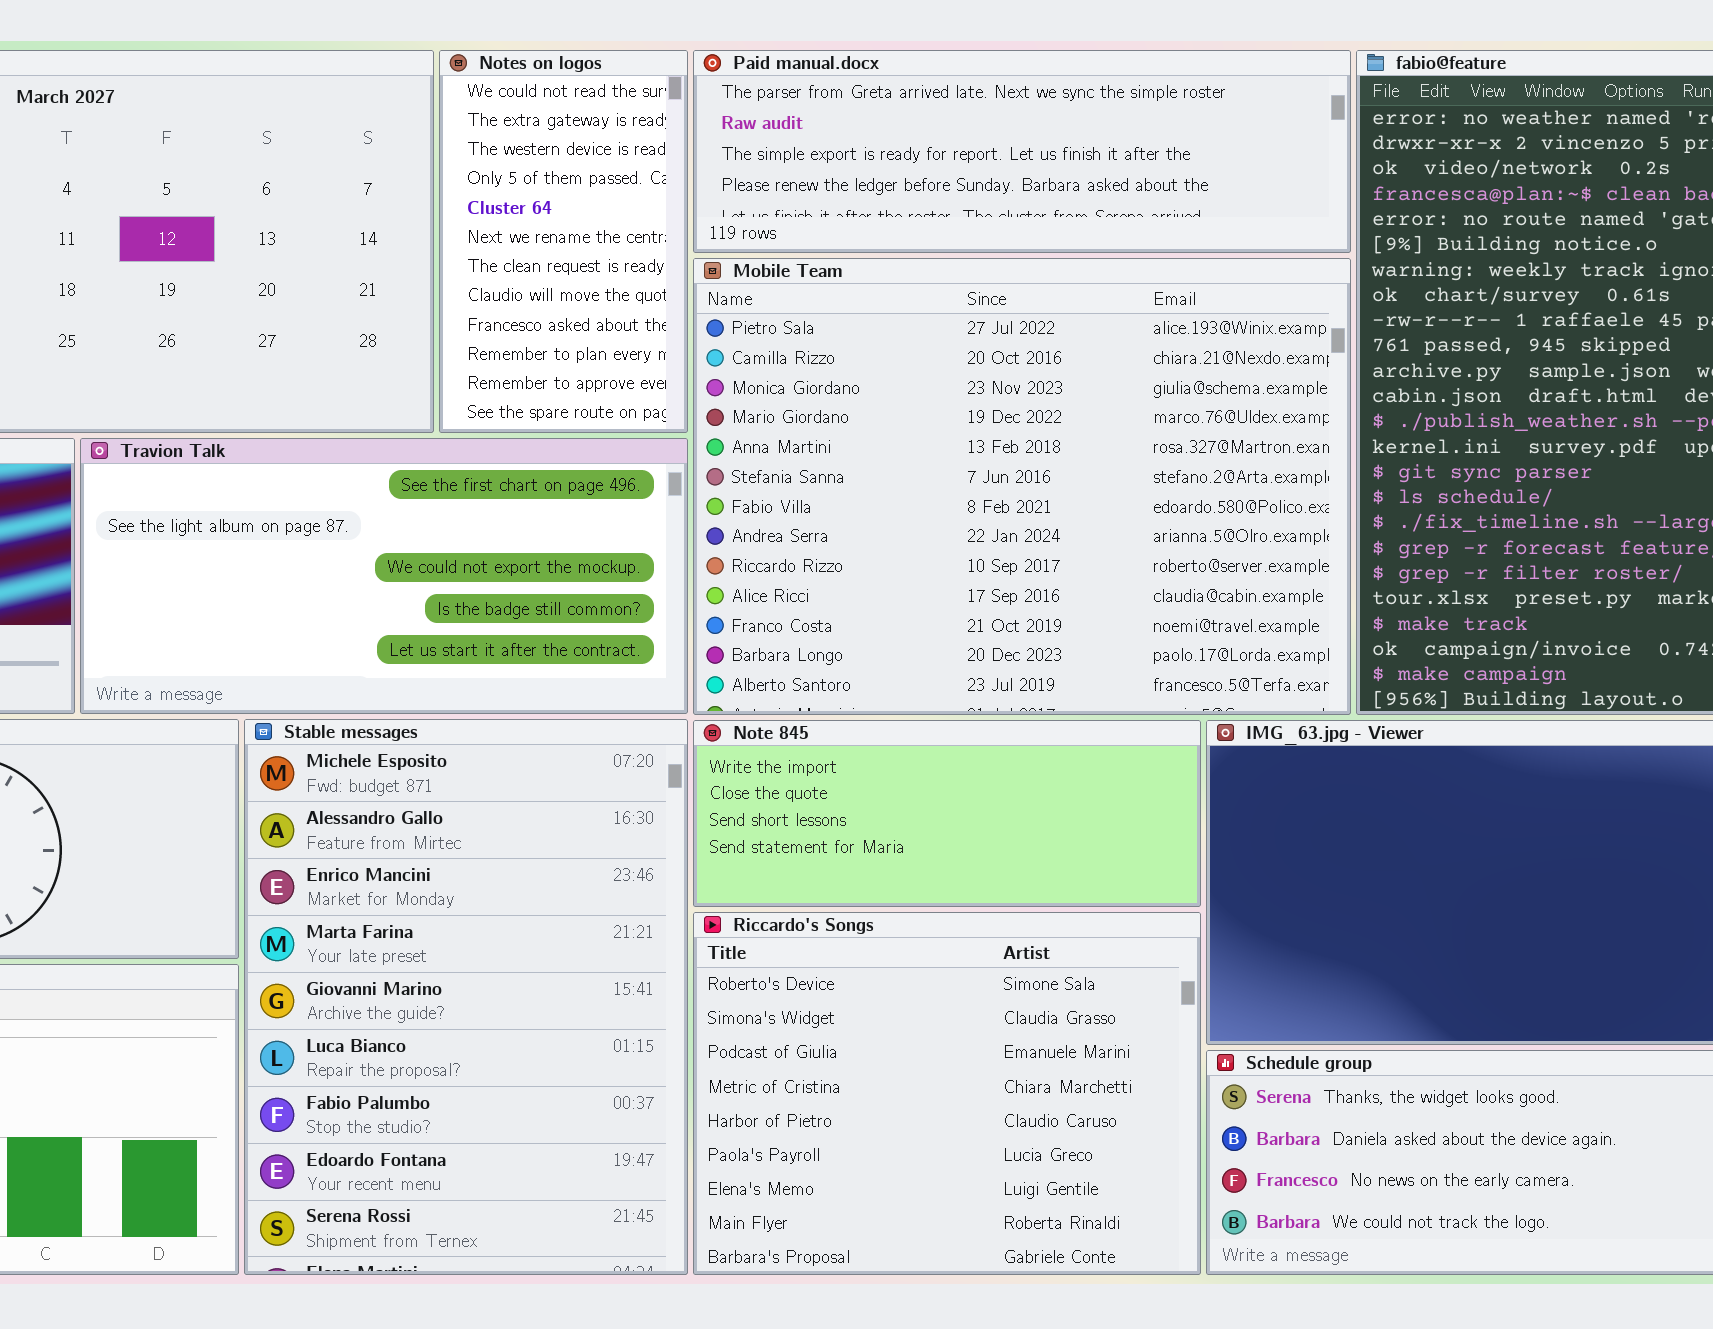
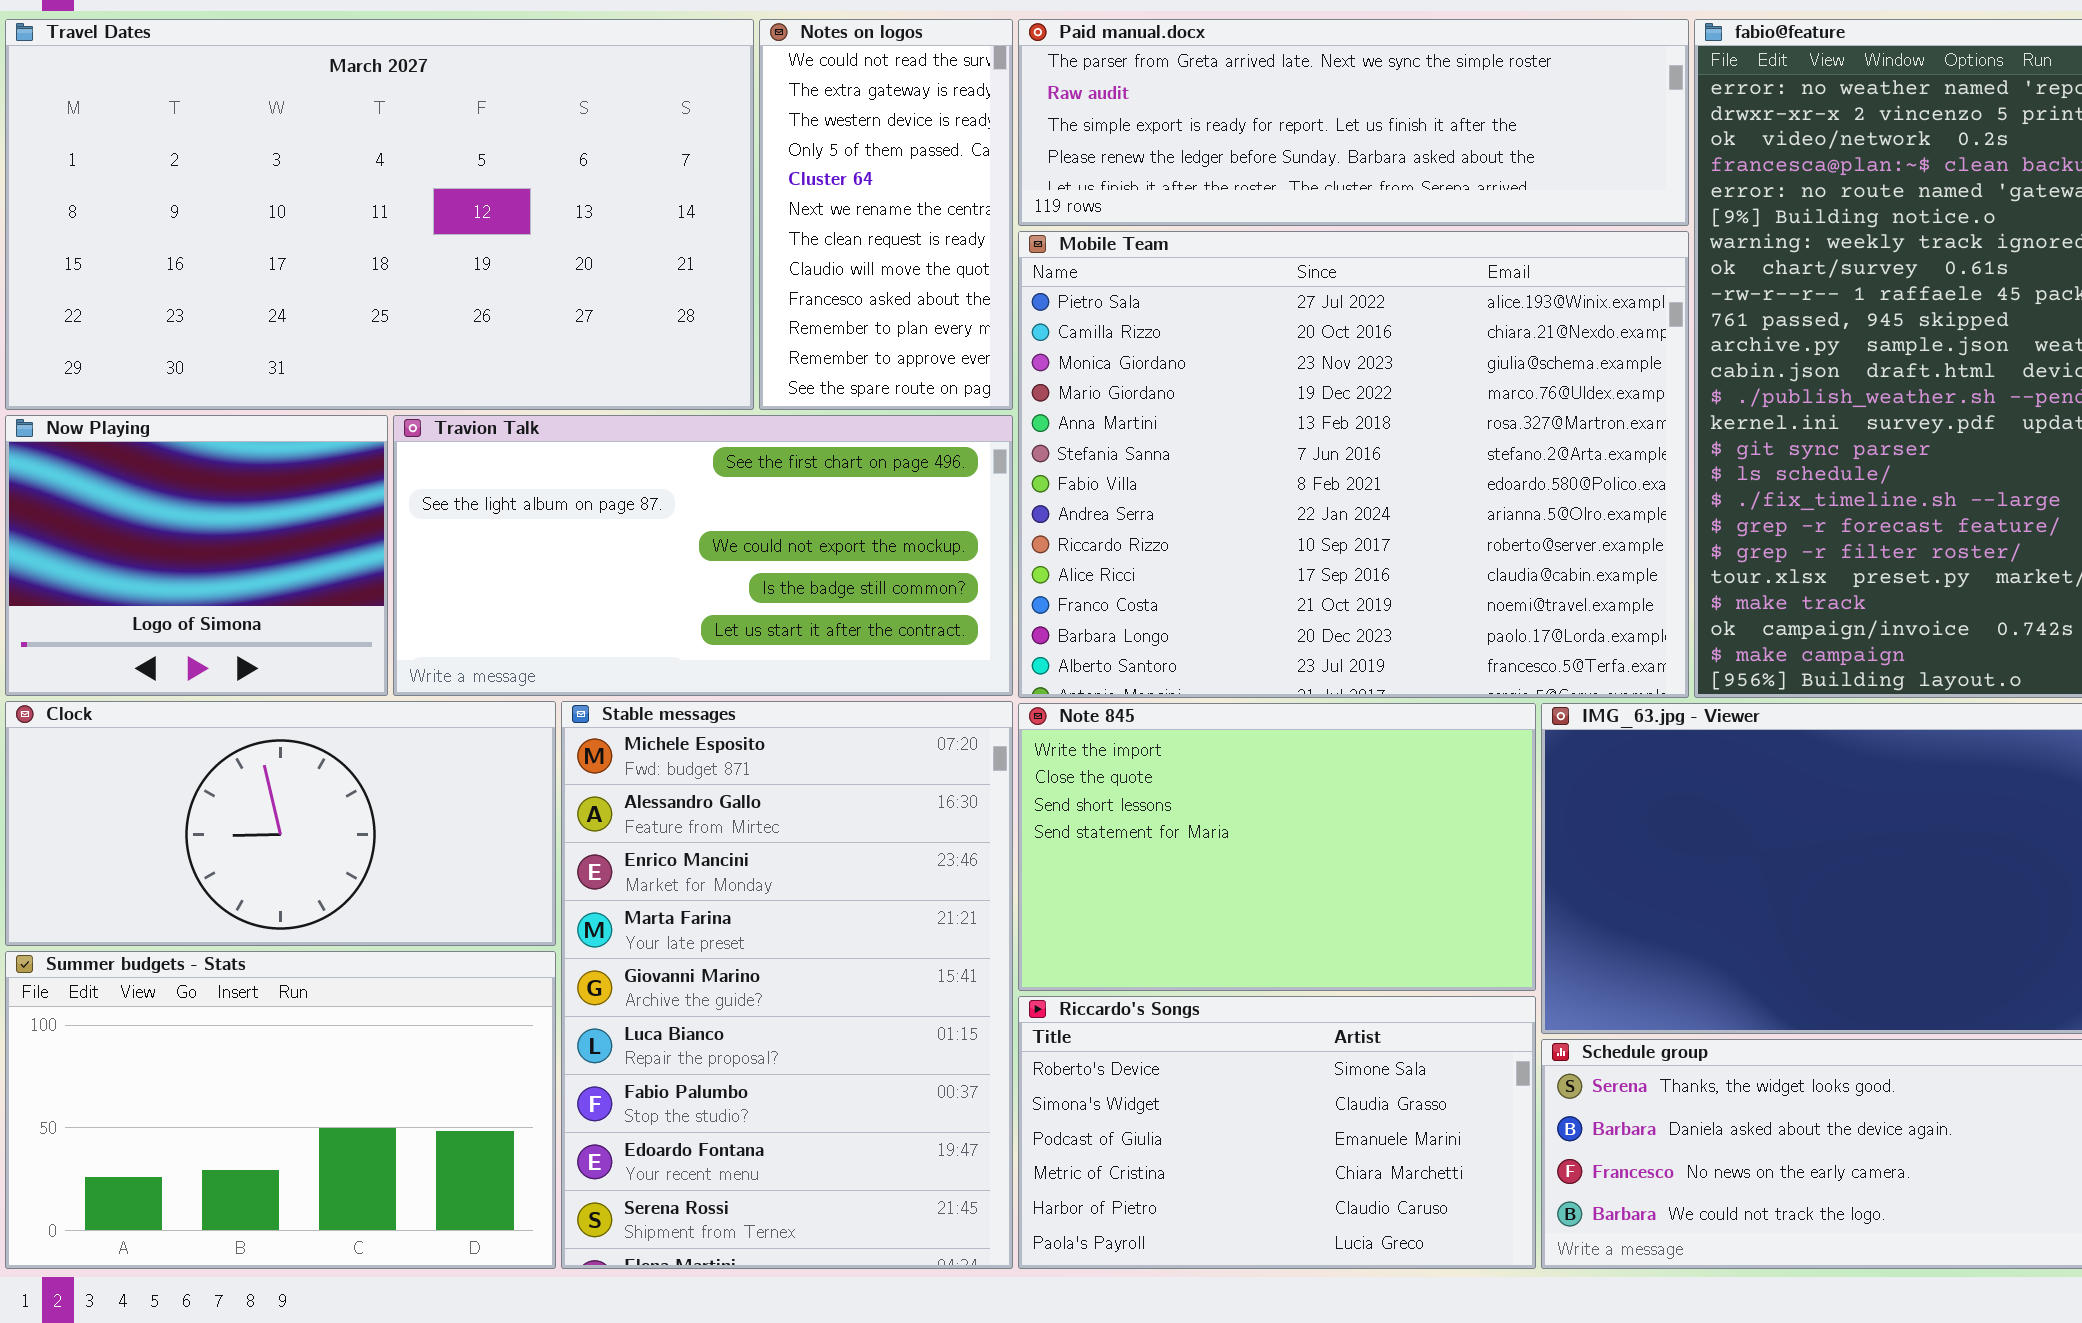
Note 845: [693,720,1201,907] -> [1018,703,1536,991], resized
Riccardo's Songs: [693,912,1201,1275] -> [1018,996,1536,1269], resized

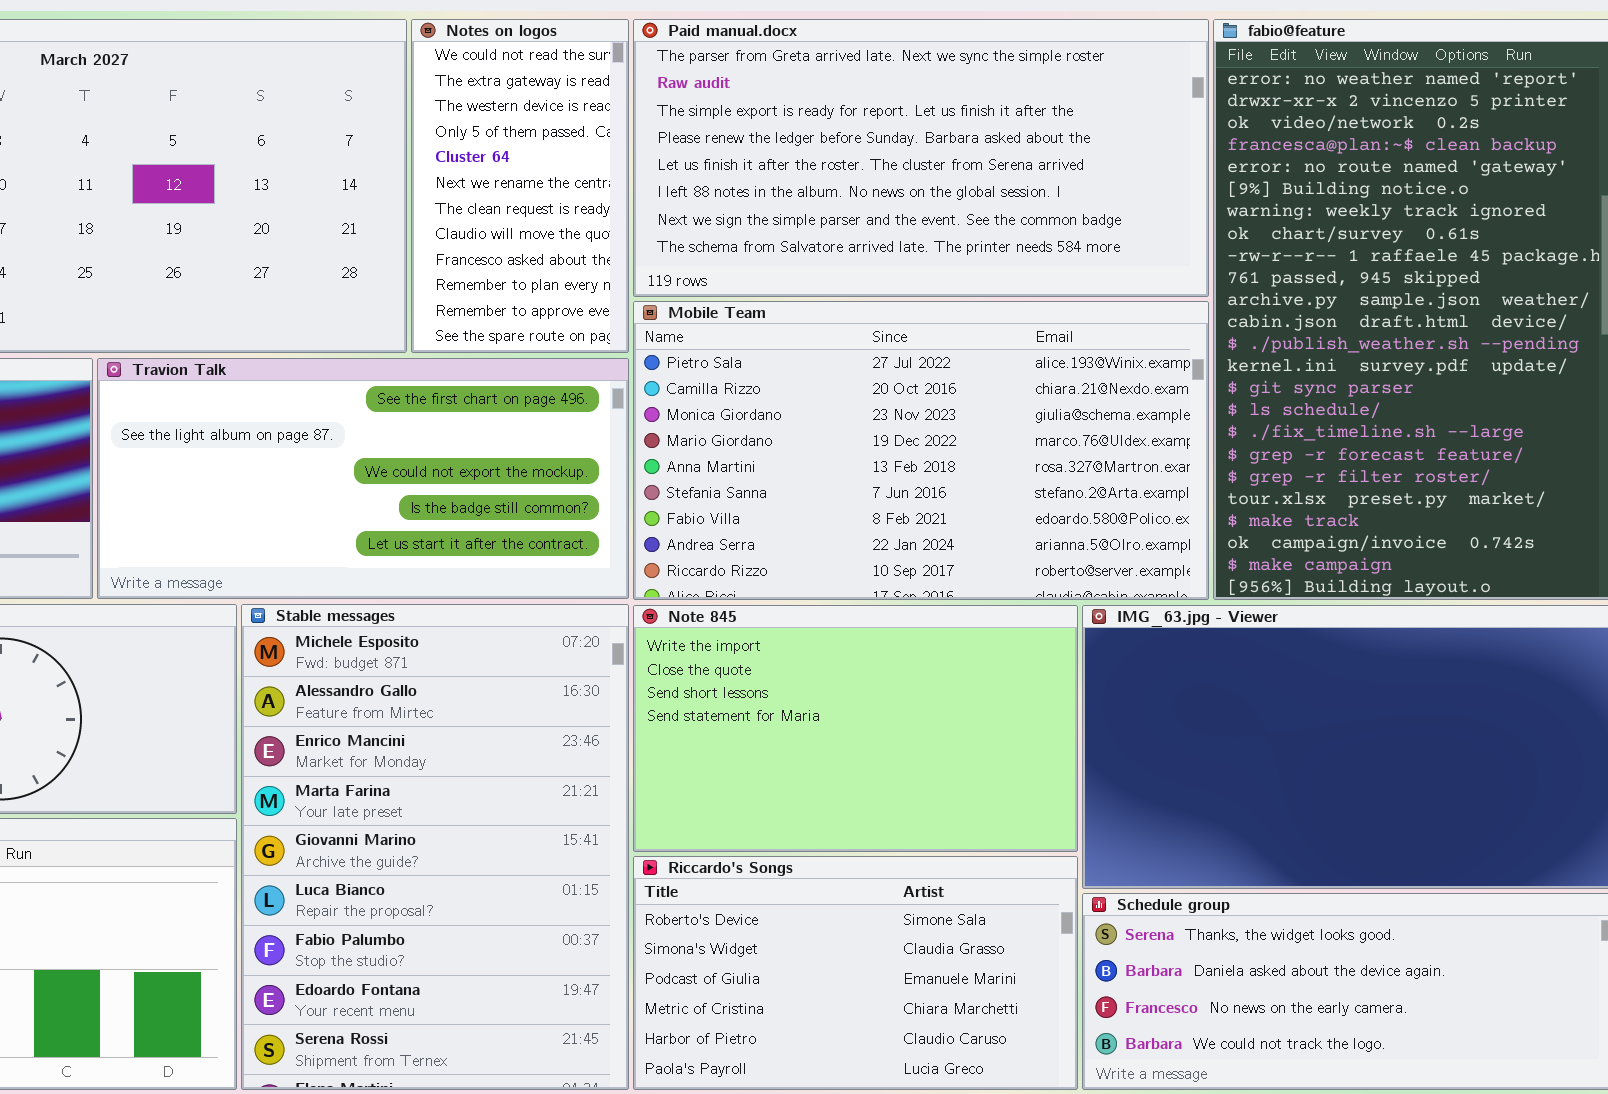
Paid manual.docx: [1018,19,1689,226] -> [633,19,1209,297], resized
Mobile Team: [1018,231,1689,698] -> [633,301,1209,600], resized

